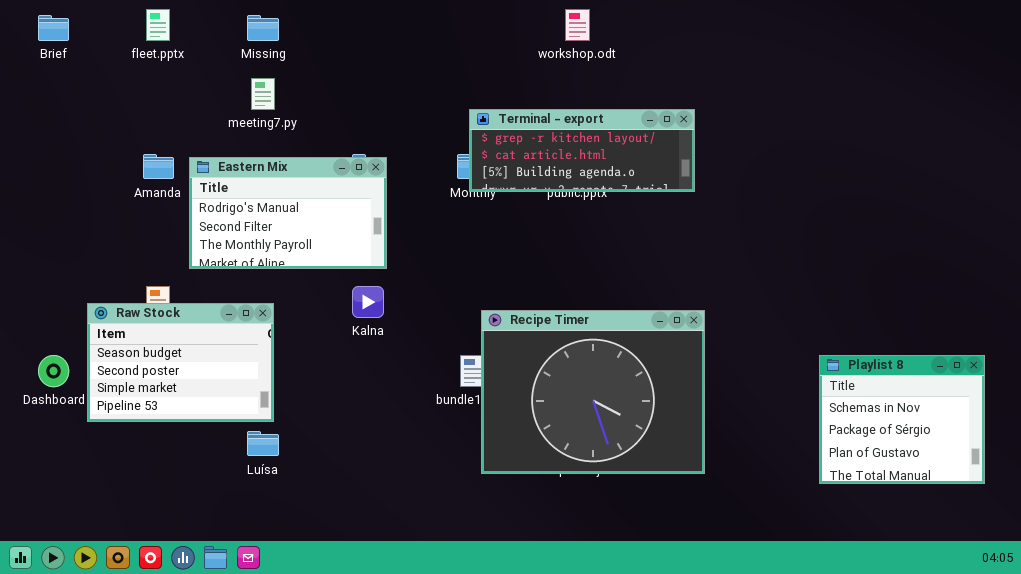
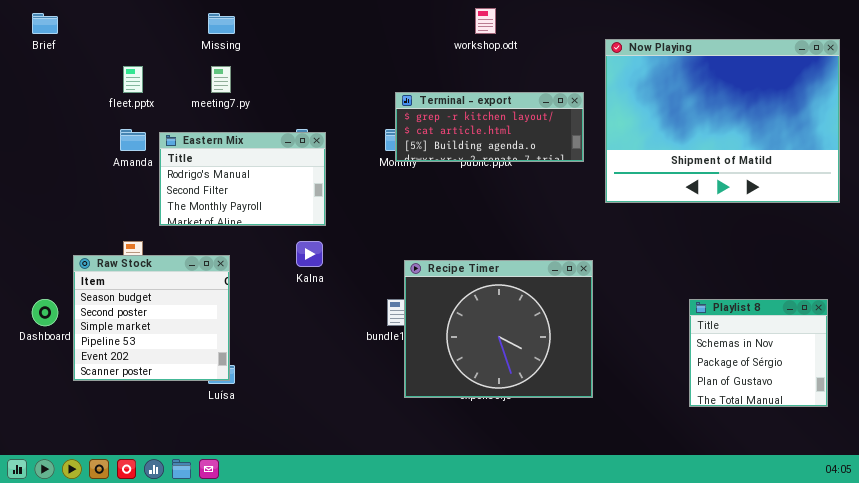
fleet.pptx: [146,9,170,41] -> [123,66,143,93], moved
Now Playing: none -> [605,39,840,203], opened
Raw Stock: [87,303,274,422] -> [73,255,230,381], resized

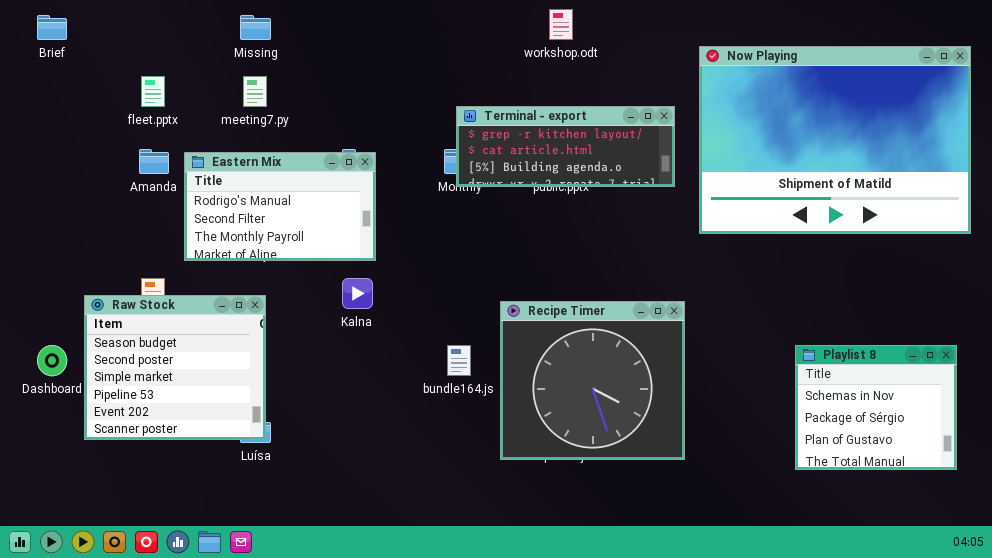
Recipe Timer: [404,260,593,398] -> [500,301,685,460], resized

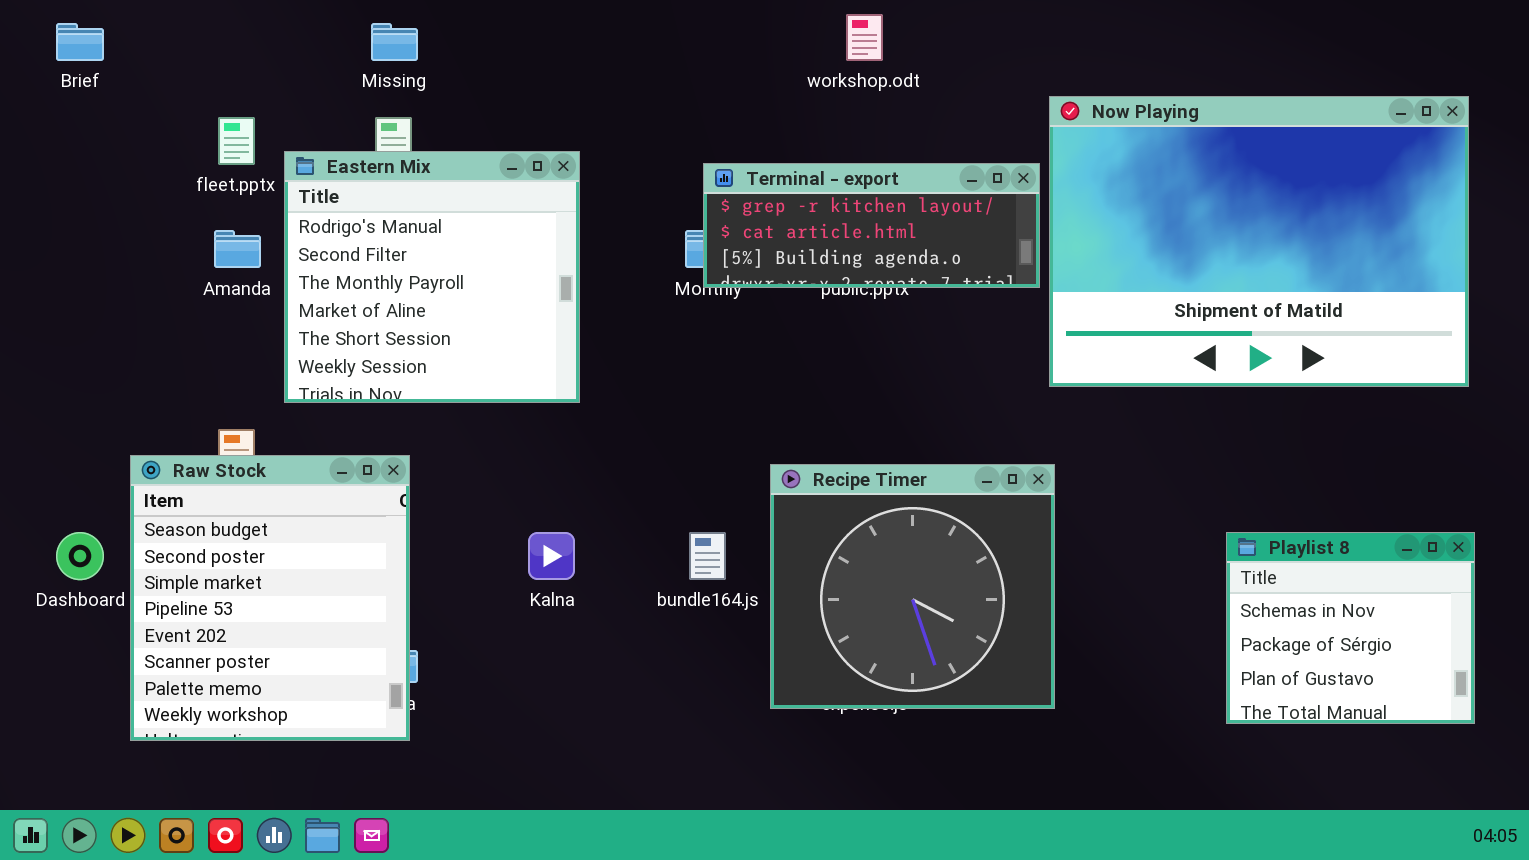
Now Playing: [699,46,971,234] -> [1049,96,1469,387], moved
Eastern Mix: [184,152,376,261] -> [284,151,580,403], resized
Kalna: [342,278,373,309] -> [528,532,575,580], moved
Raw Stock: [84,295,266,440] -> [130,455,410,741], resized

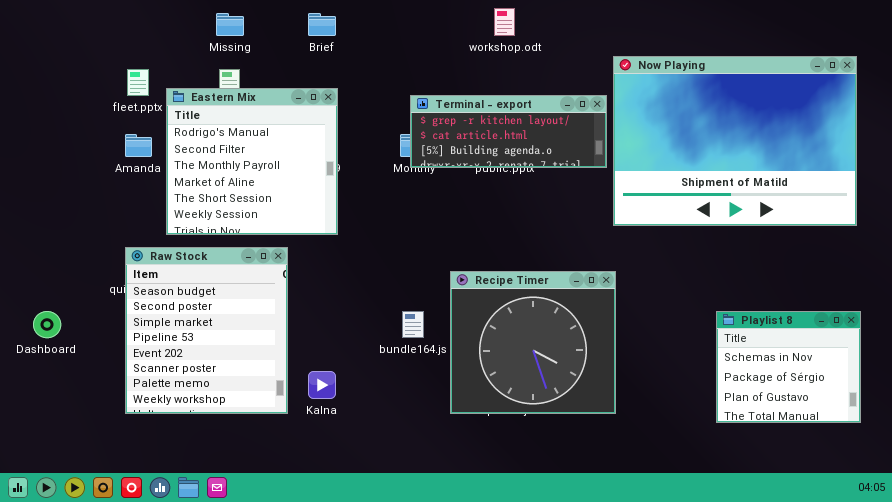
Brief: [56,23,104,61] -> [308,13,336,36], moved
Raw Stock: [130,455,410,741] -> [125,247,288,414], moved
Kalna: [528,532,575,580] -> [308,371,336,399], moved

